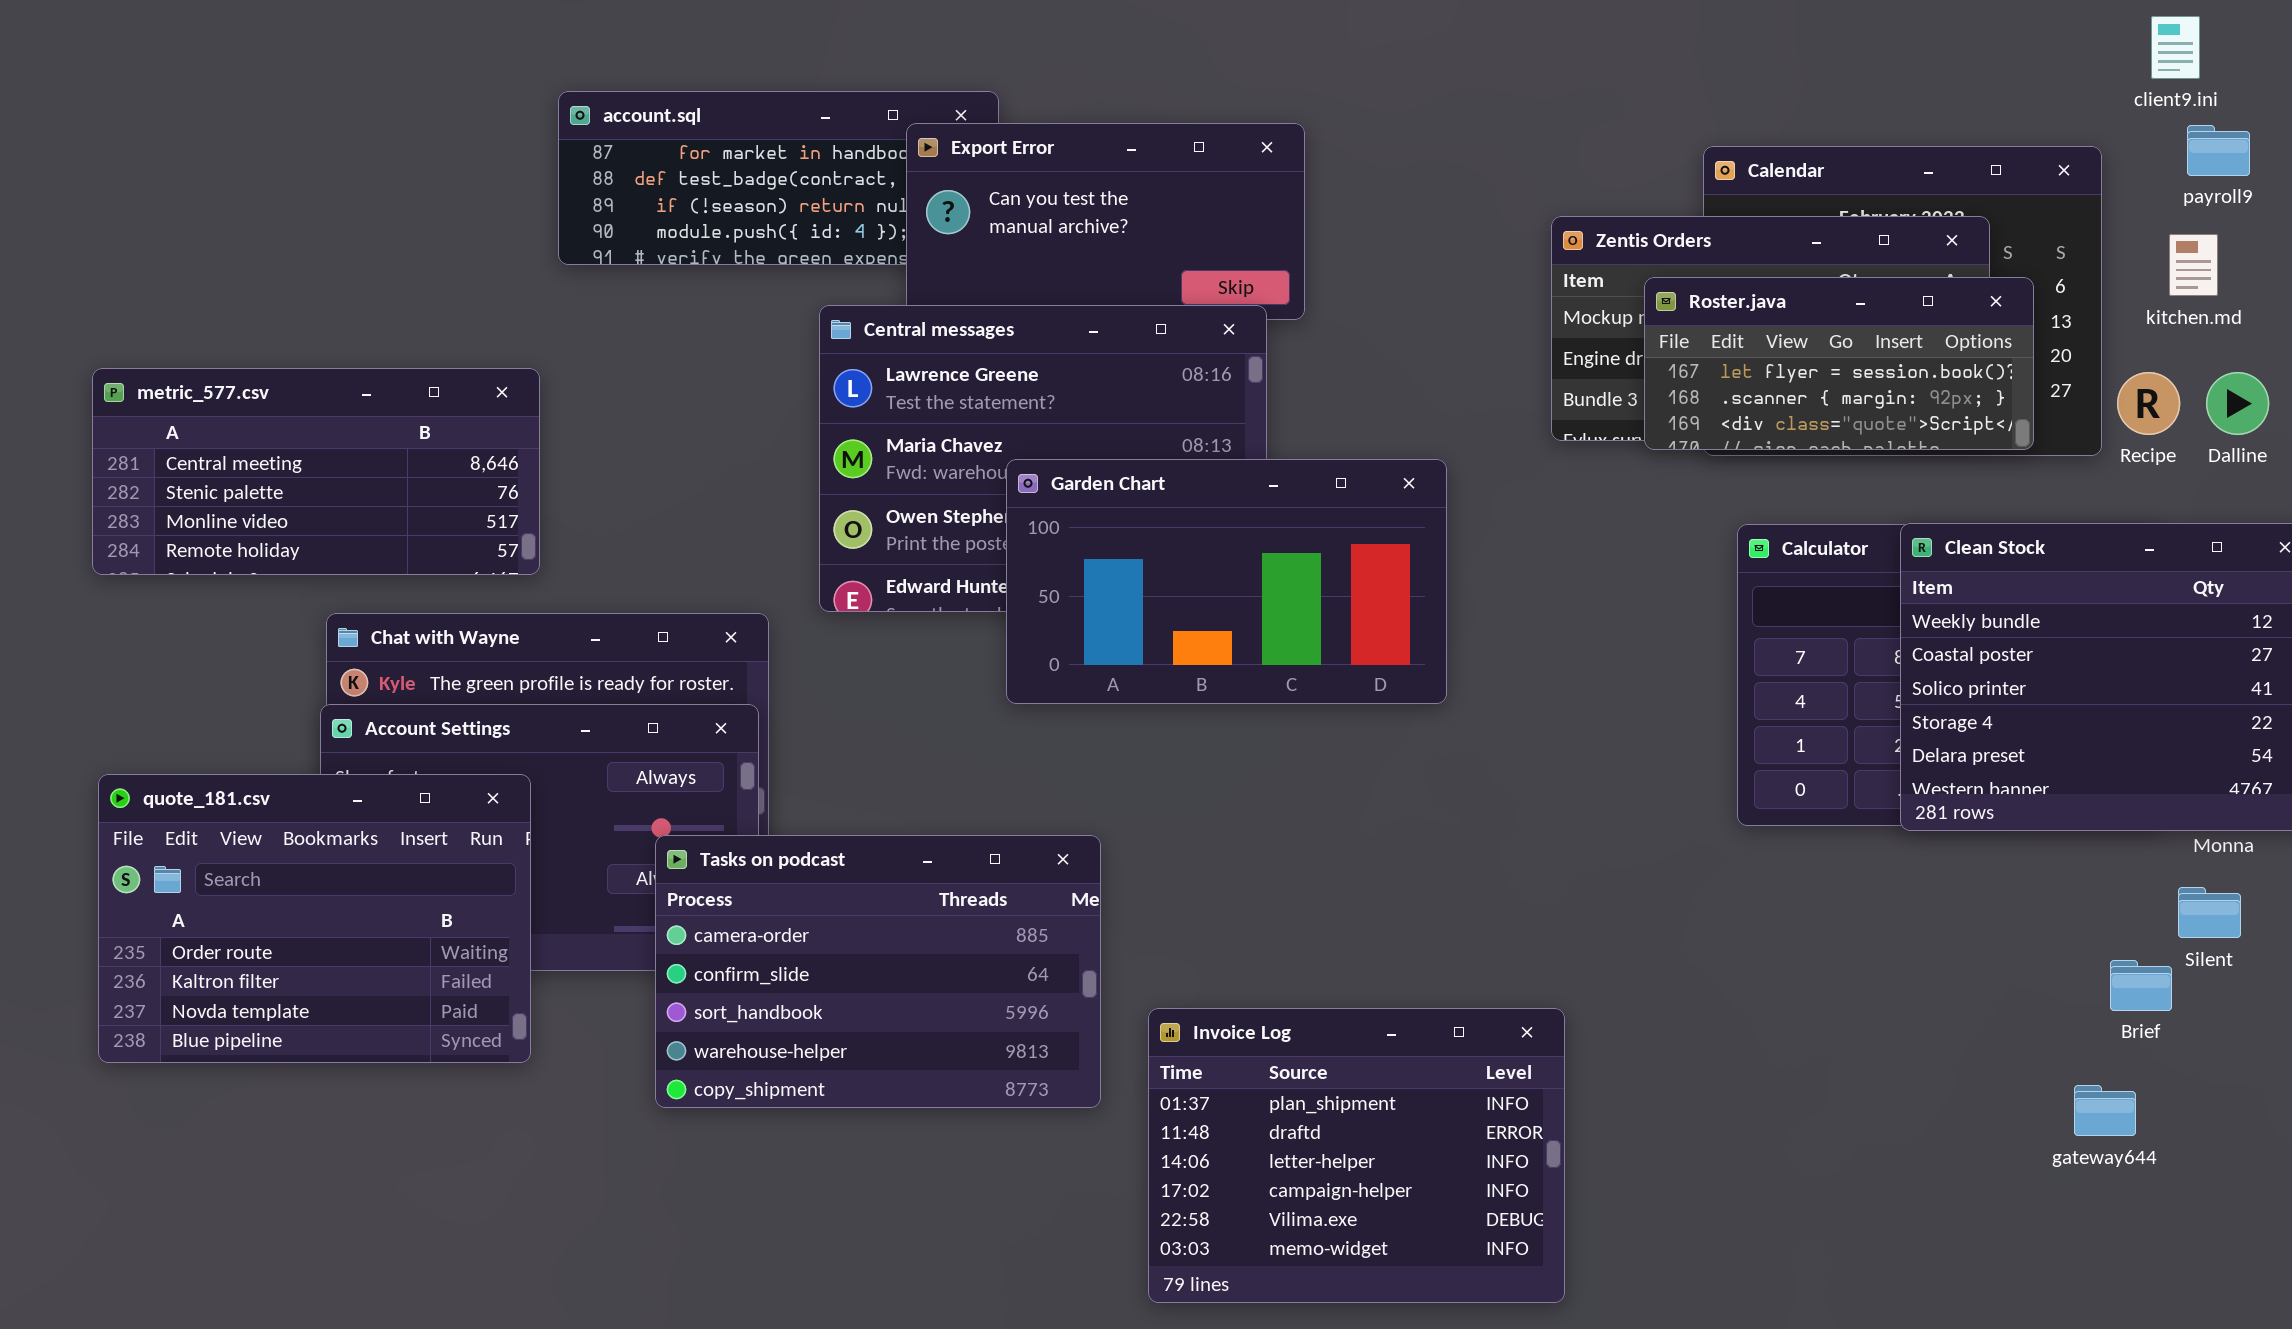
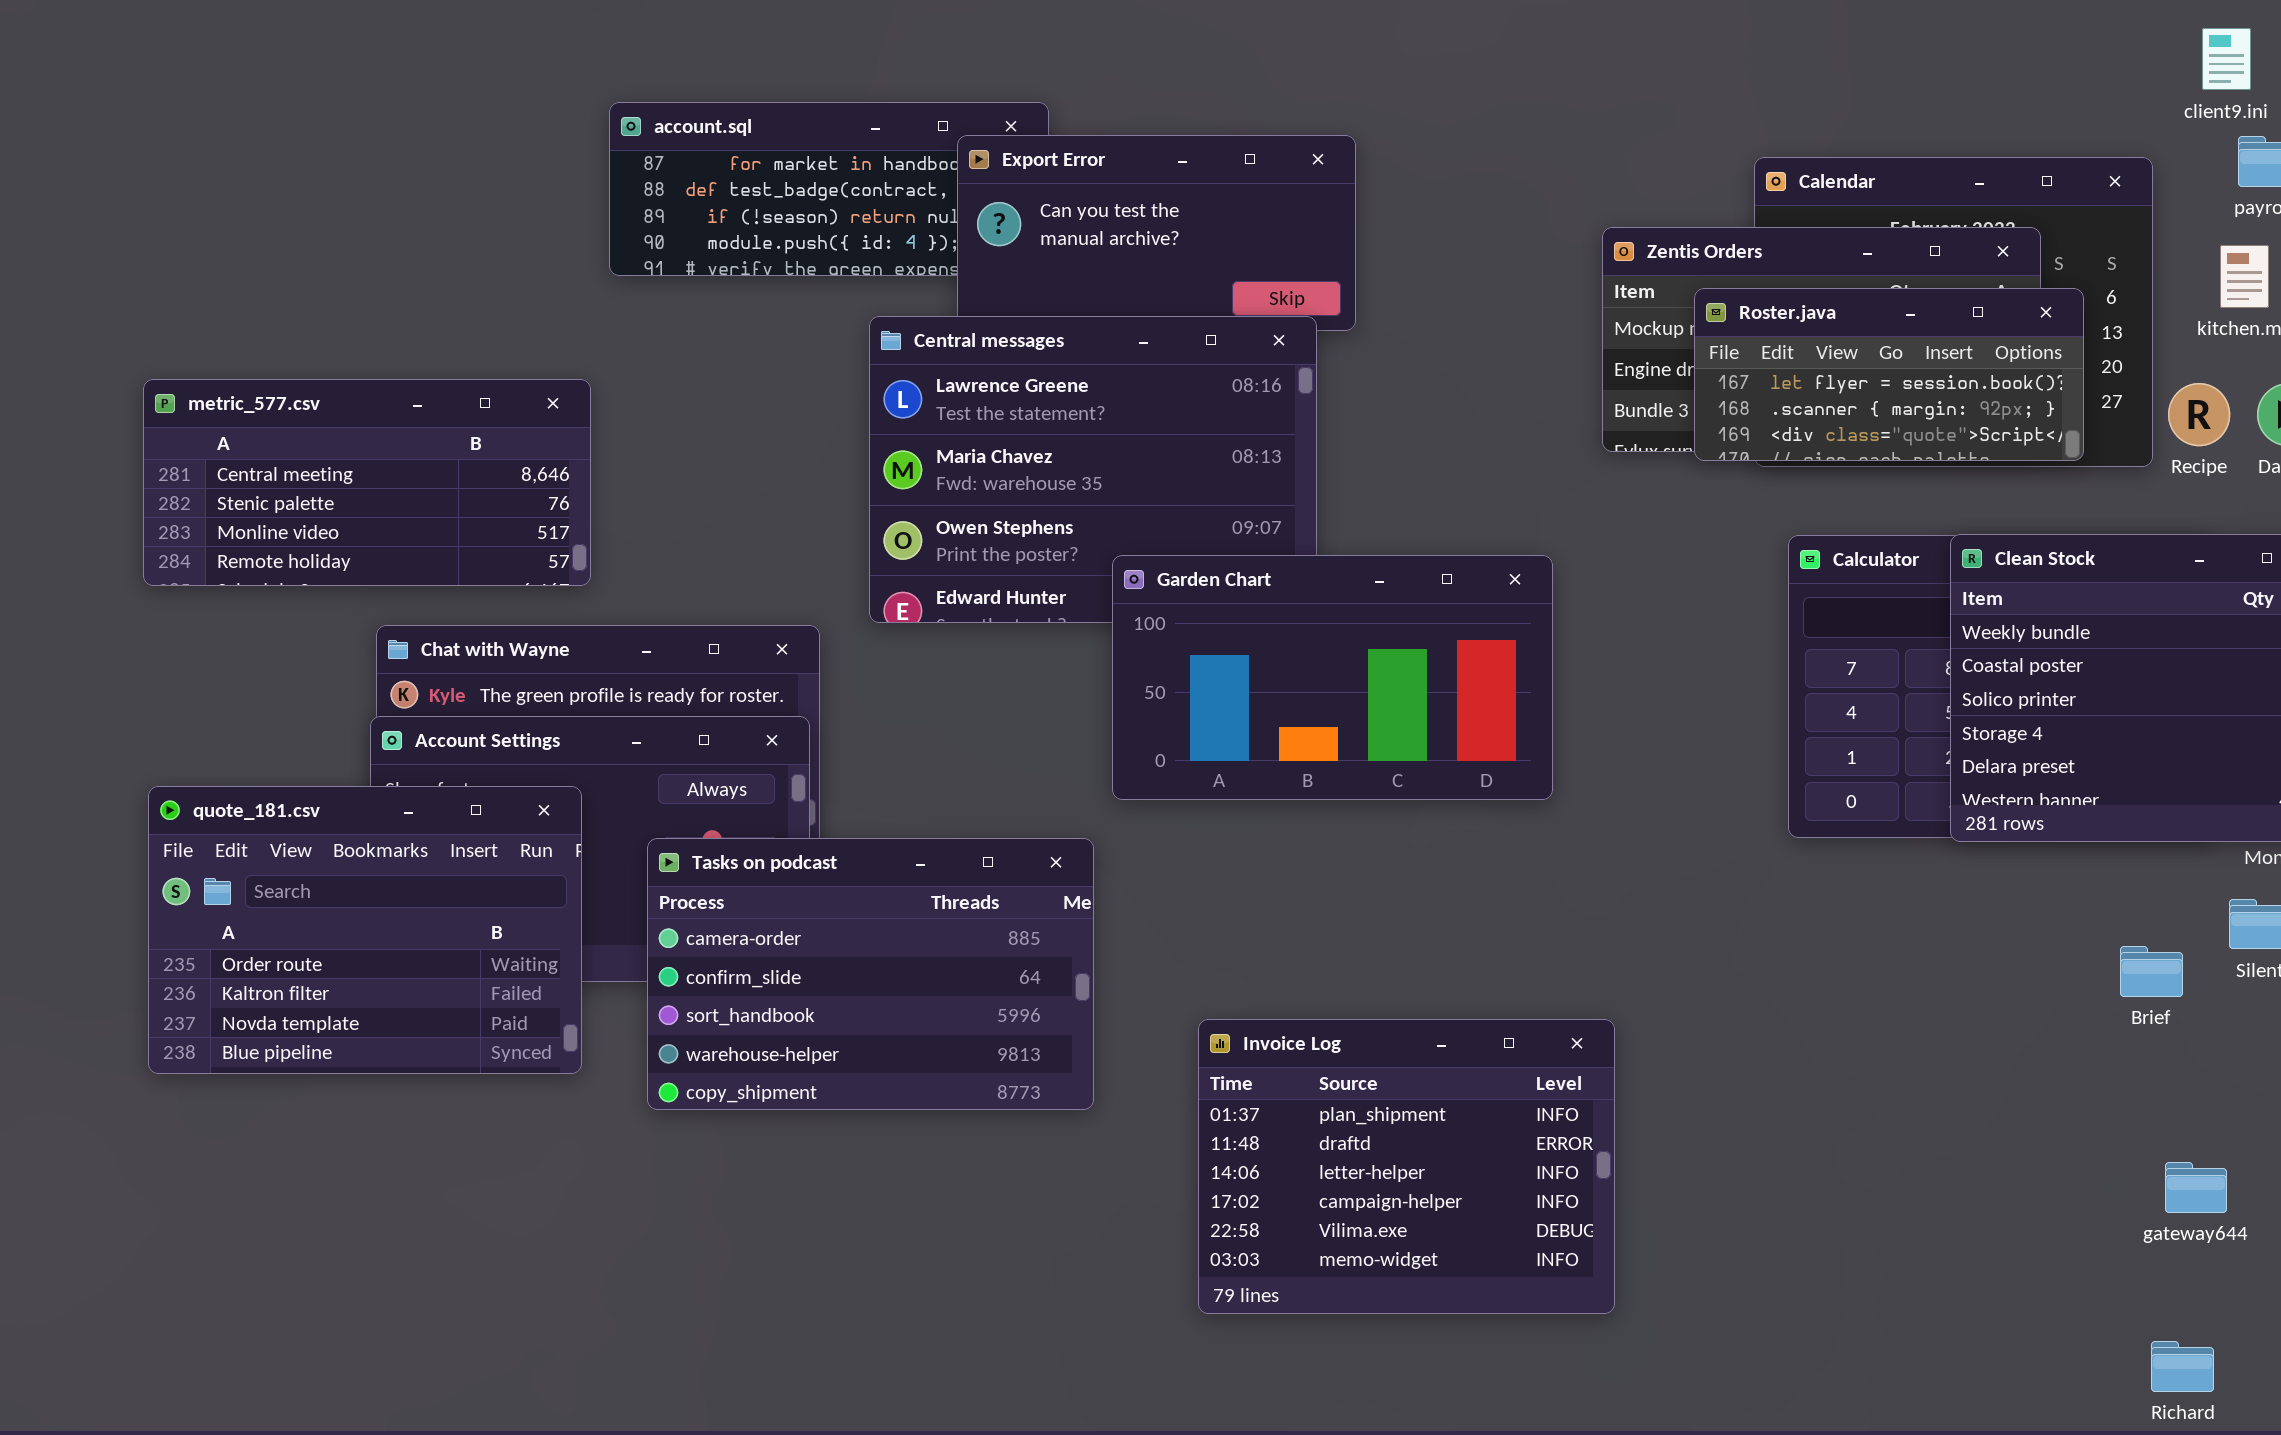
Garden Chart: [1006,459,1447,704] -> [1112,555,1553,800], moved
Tasks on podcast: [655,835,1101,1108] -> [647,838,1094,1110], moved
Brief: [2110,960,2172,1011] -> [2120,946,2183,997], moved
gateway644: [2074,1085,2136,1136] -> [2165,1162,2227,1213], moved

